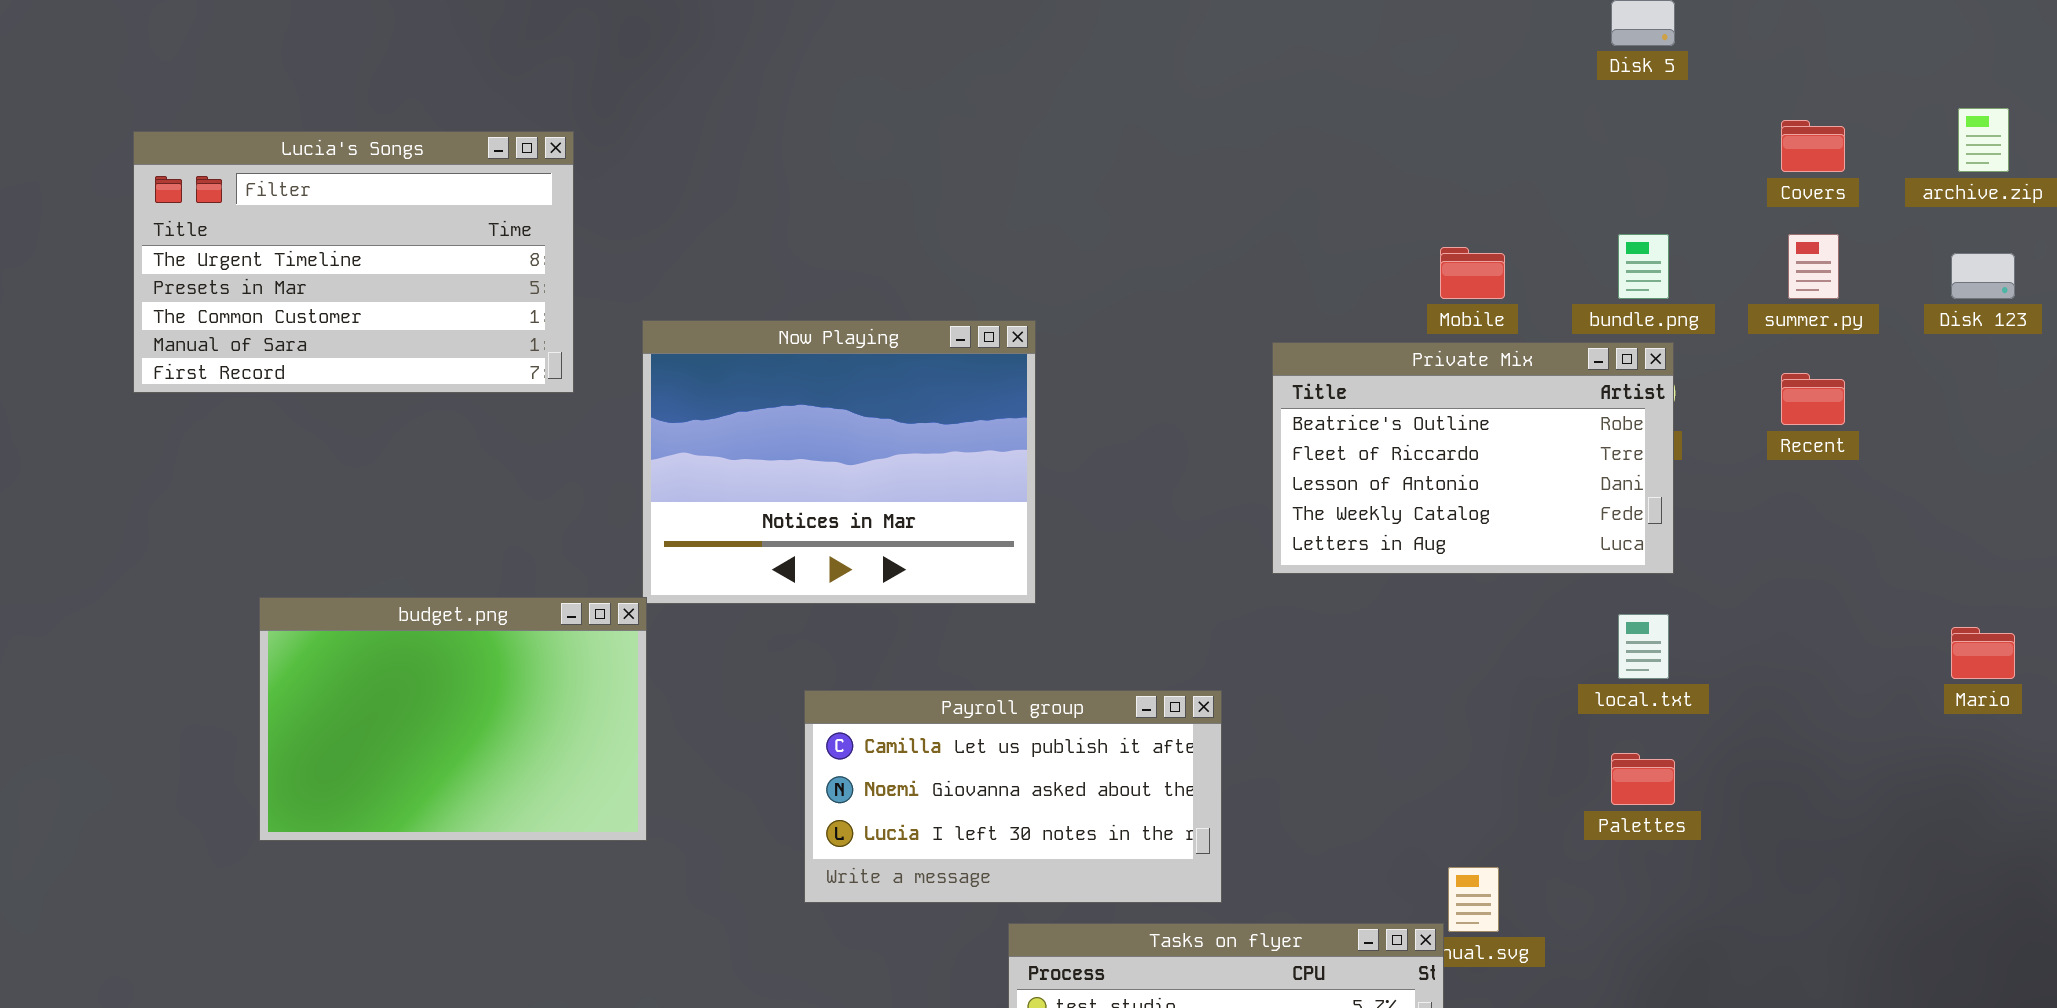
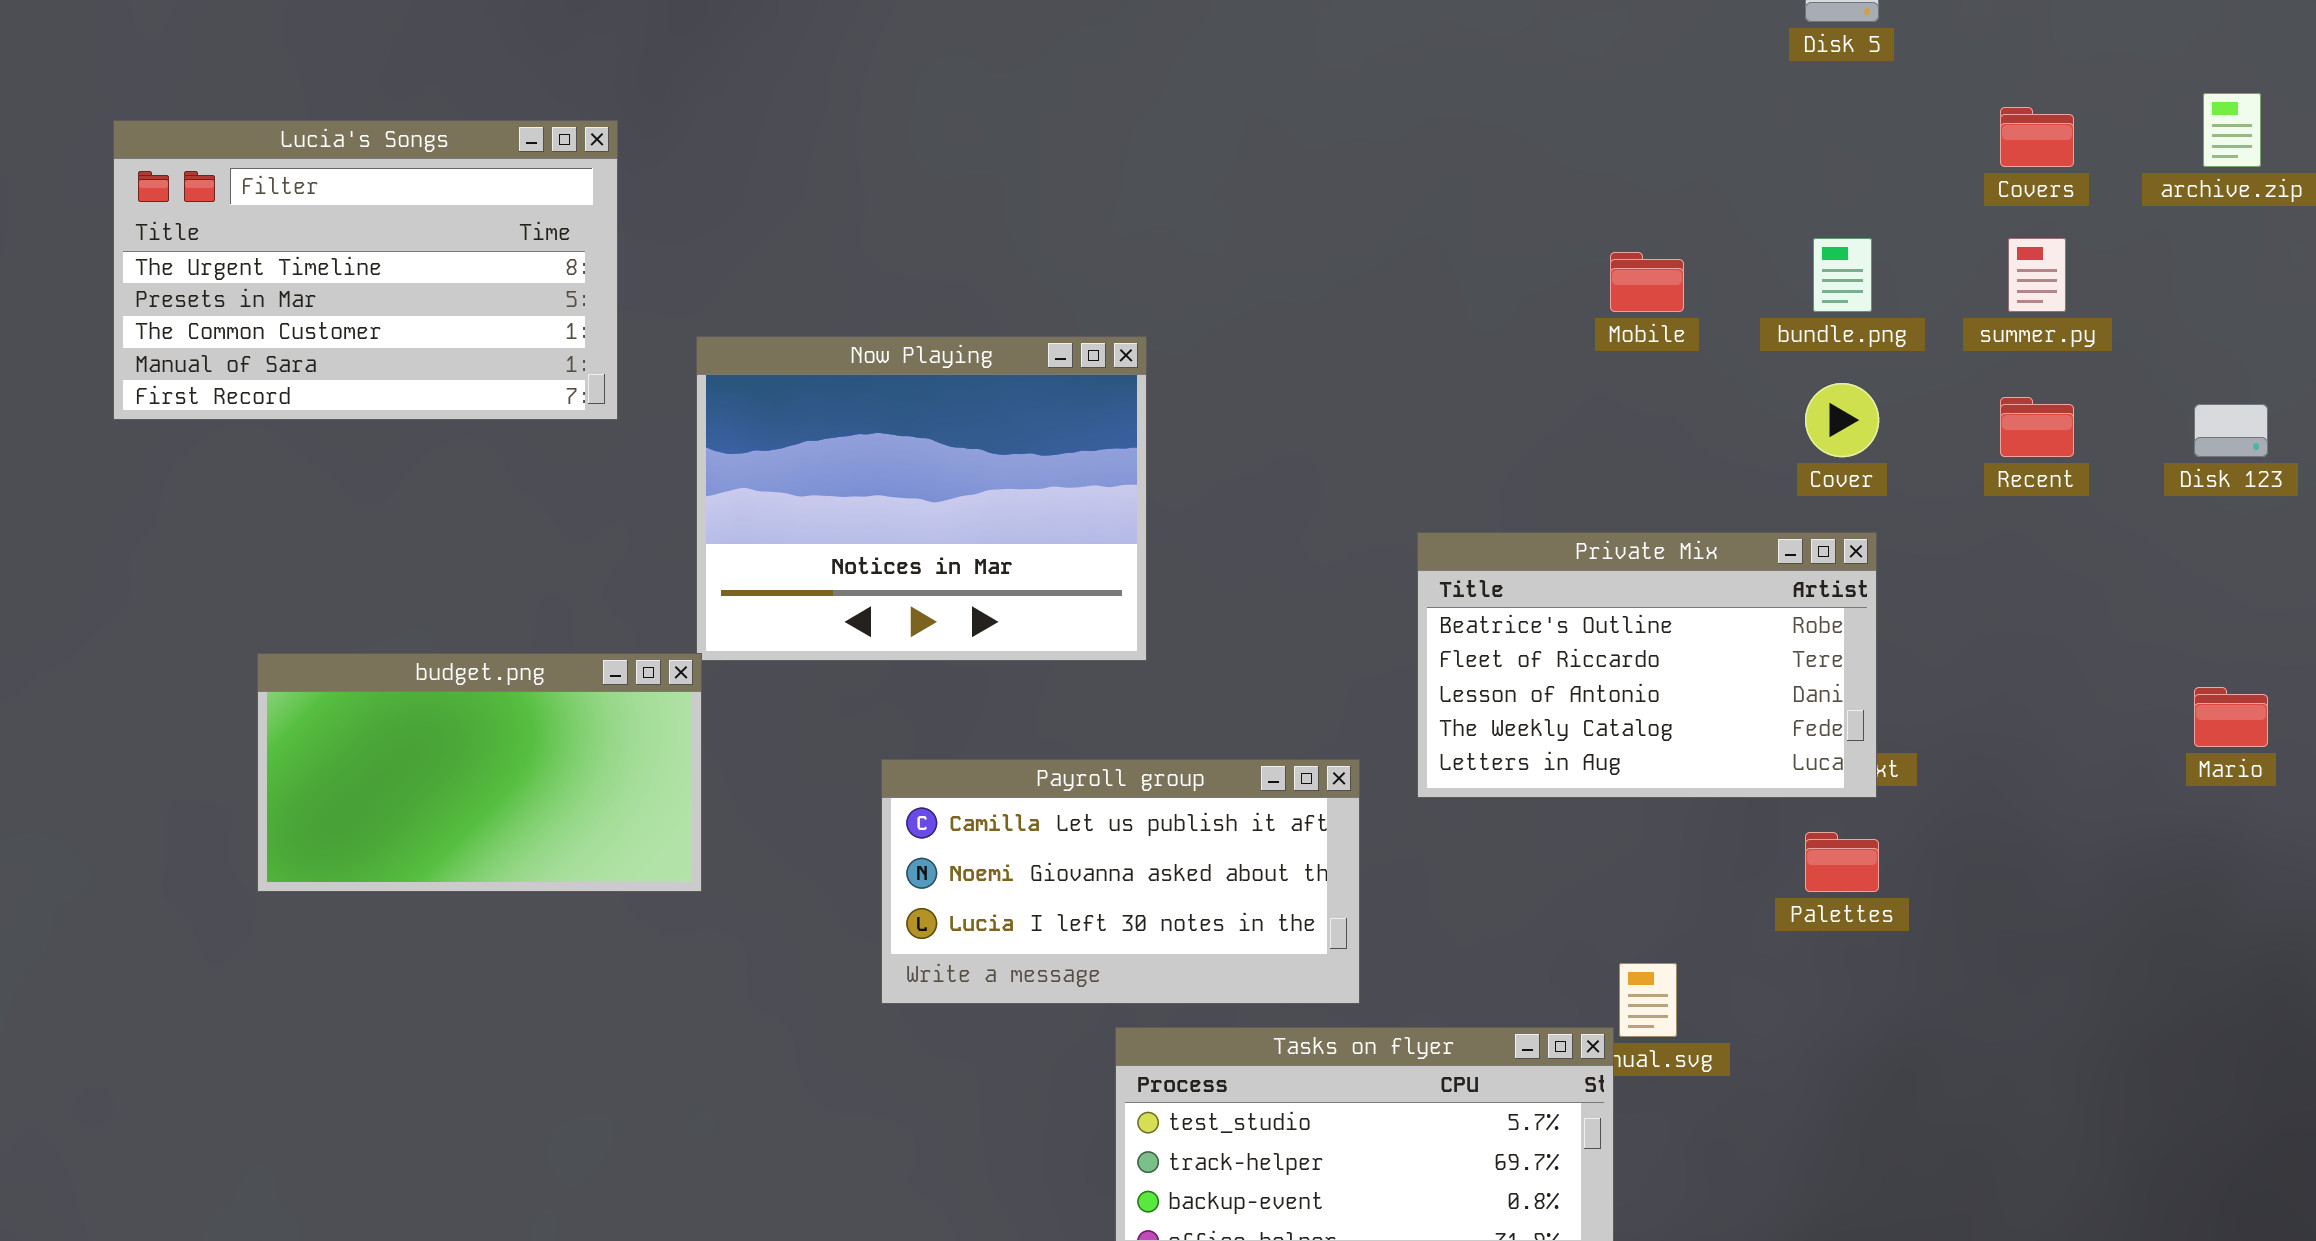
Disk 123: [1951,253,2015,299] -> [2194,404,2268,457], moved
Private Mix: [1272,342,1674,574] -> [1417,532,1877,798], moved
budget.png: [259,597,647,841] -> [257,653,702,892], resized

